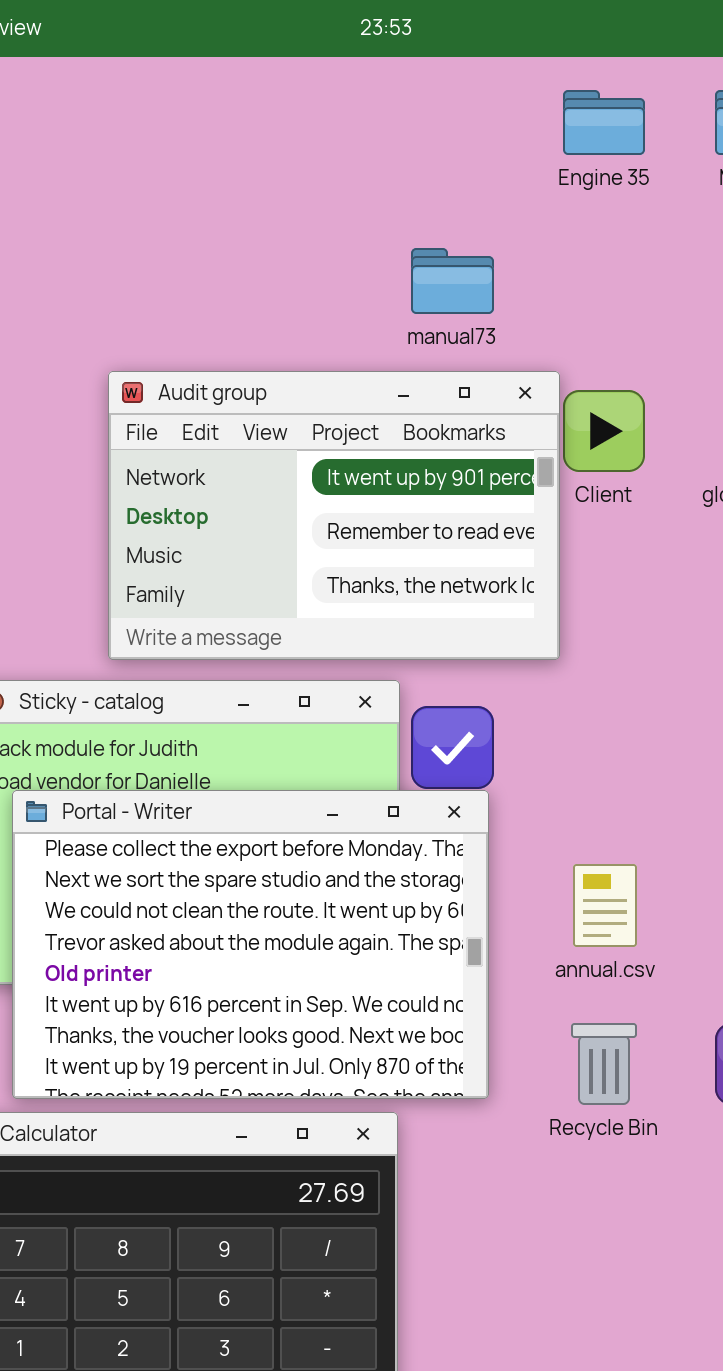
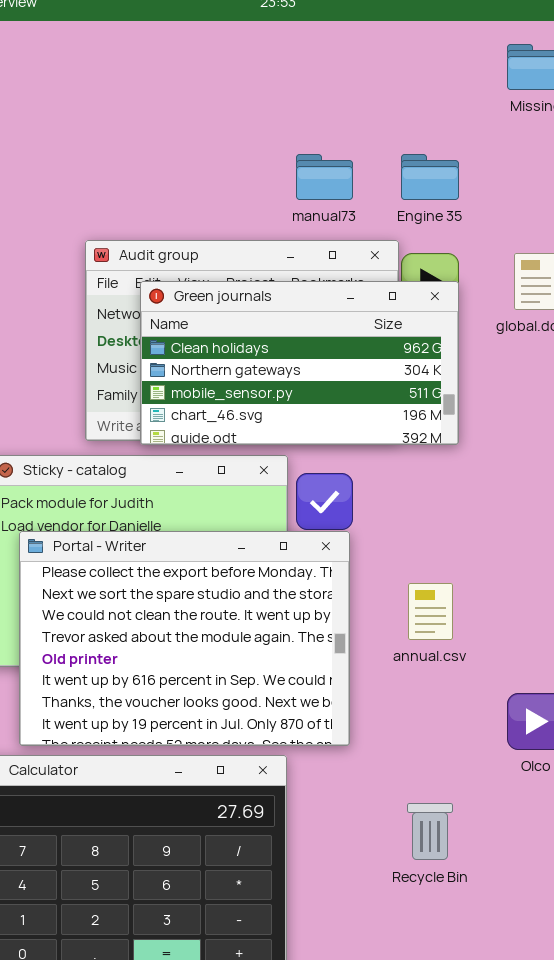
Engine 35: [563,90,645,155] -> [401,154,459,200], moved
Green journals: none -> [140,281,459,445], opened
Recycle Bin: [571,1023,637,1105] -> [407,803,453,860], moved

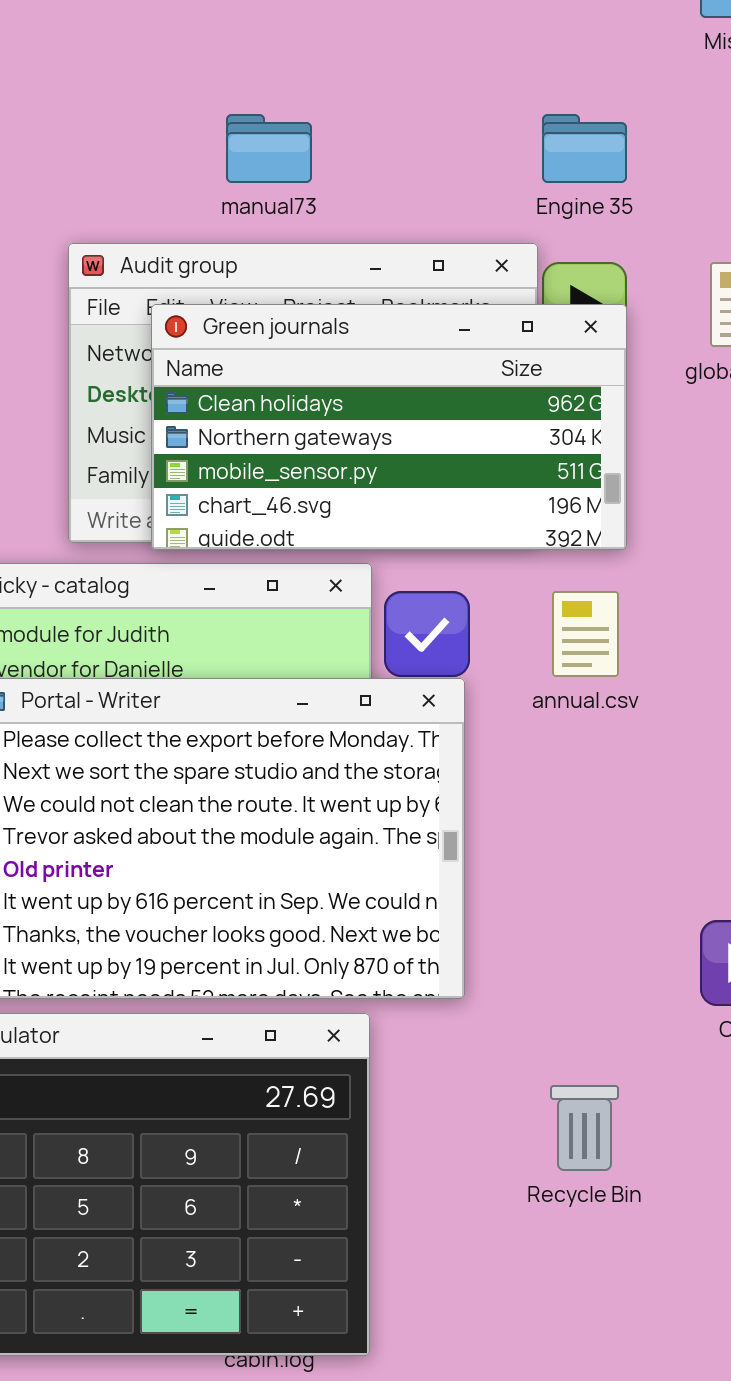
manual73: [296,154,353,200] -> [226,114,312,183], moved
annual.csv: [408,583,453,640] -> [552,591,619,677], moved

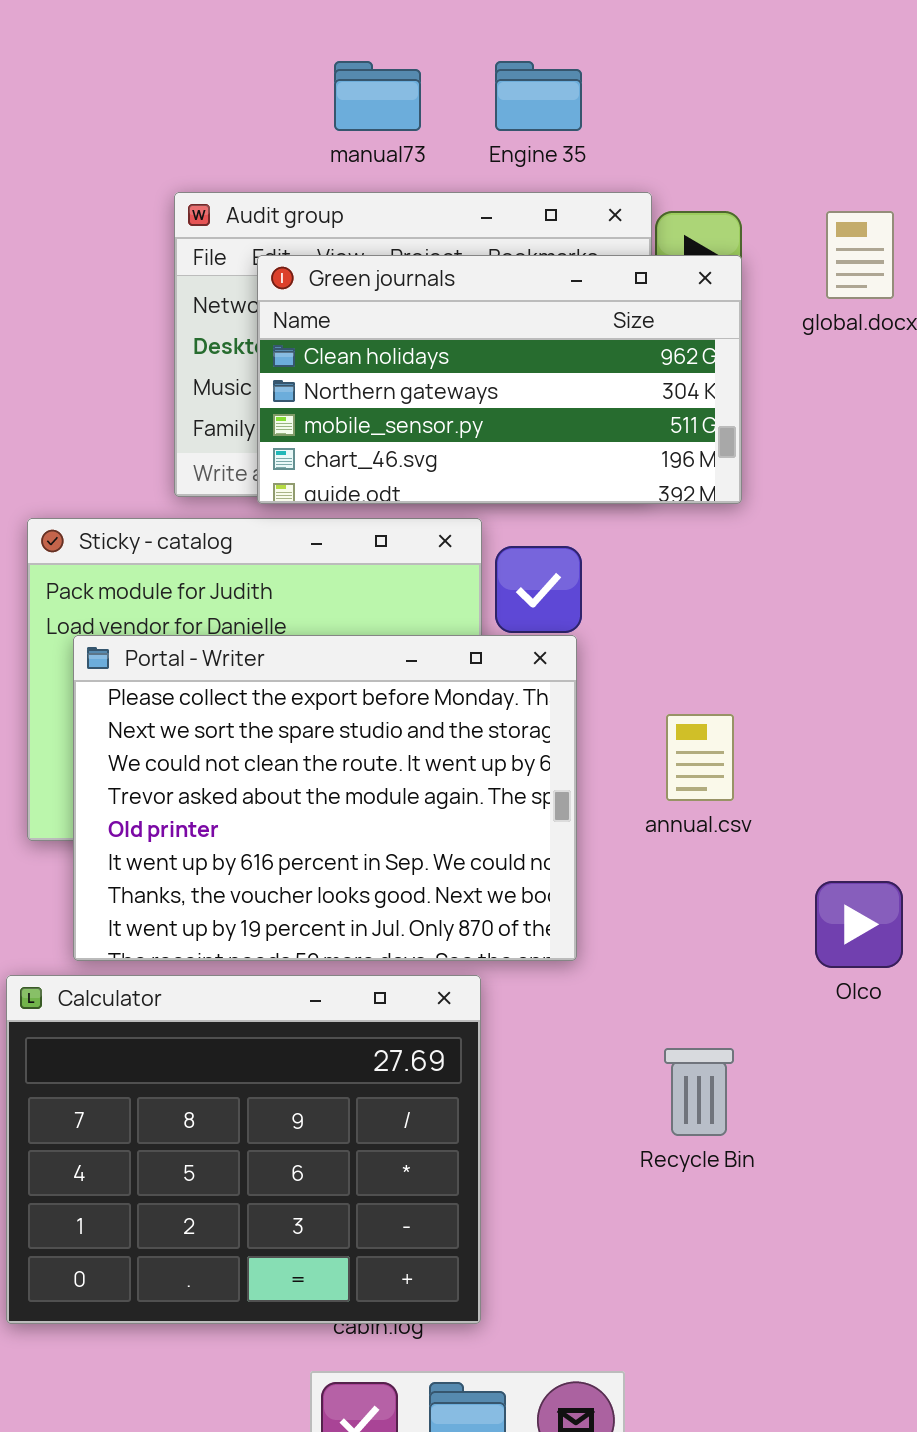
Engine 35: [542,114,627,183] -> [495,61,582,131], moved
annual.csv: [552,591,619,677] -> [666,714,734,801], moved

